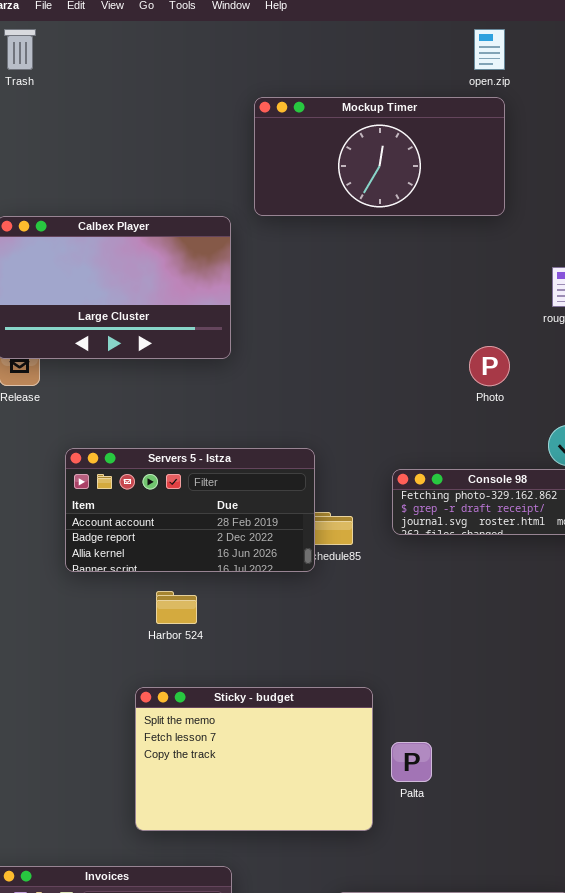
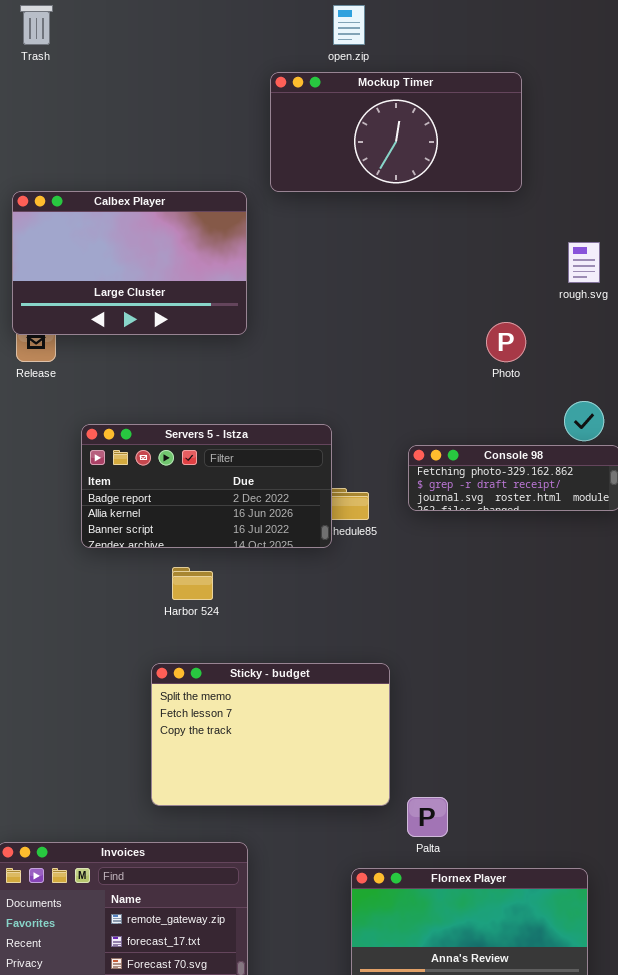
open.zip: [474,29,505,70] -> [333,5,365,45], moved
Servers 5 - Istza: [65,448,315,572] -> [81,424,332,548], scrolled down 1 row
Palta: [391,742,432,782] -> [407,797,448,837], moved

